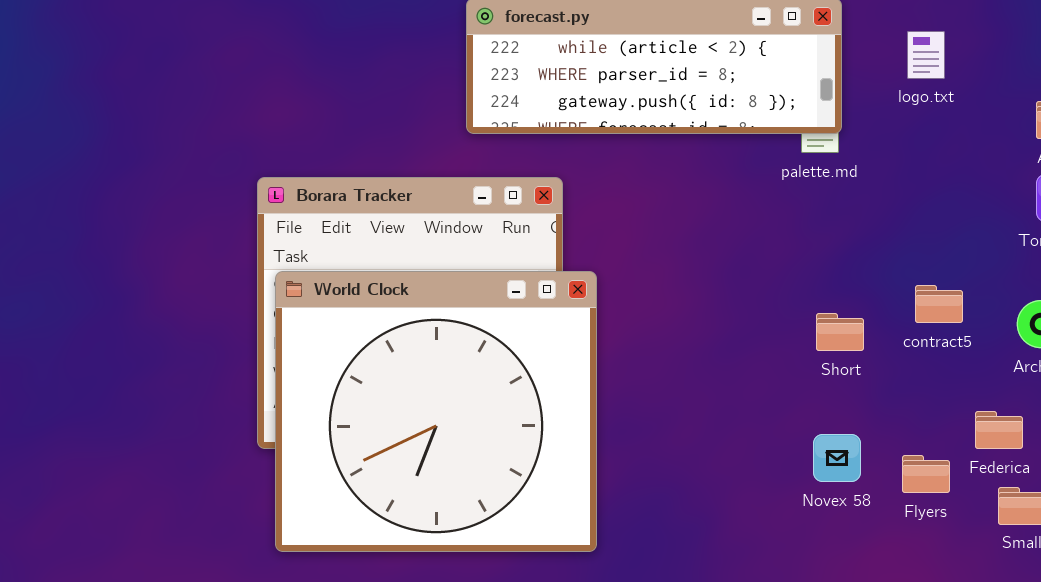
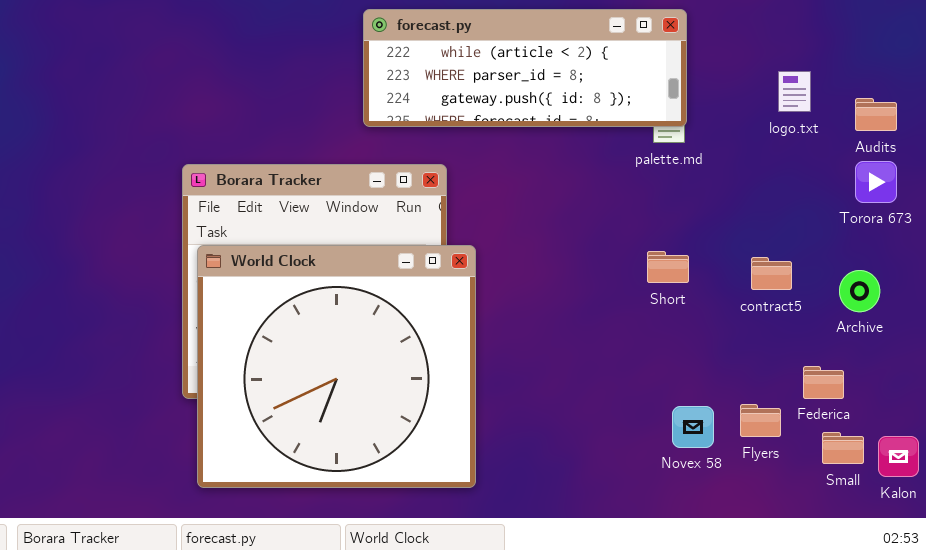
logo.txt: [907,31,945,79] -> [778,71,811,112], moved
Short: [816,313,864,351] -> [647,251,689,283], moved
Novex 58: [813,434,861,482] -> [672,406,714,448], moved

